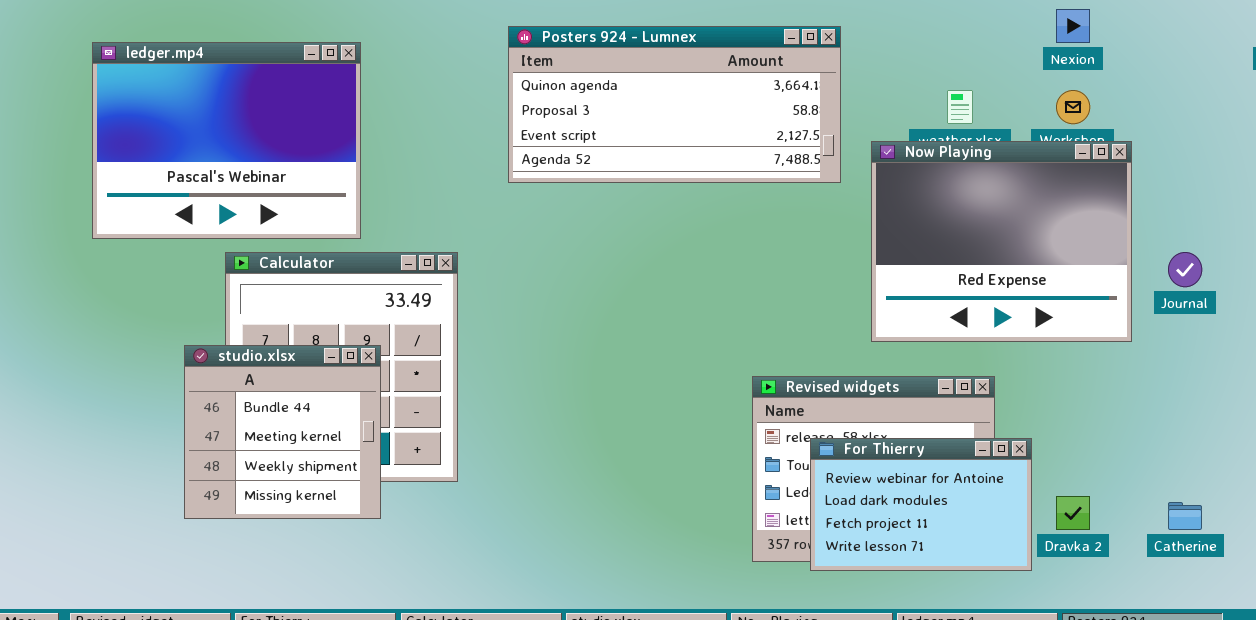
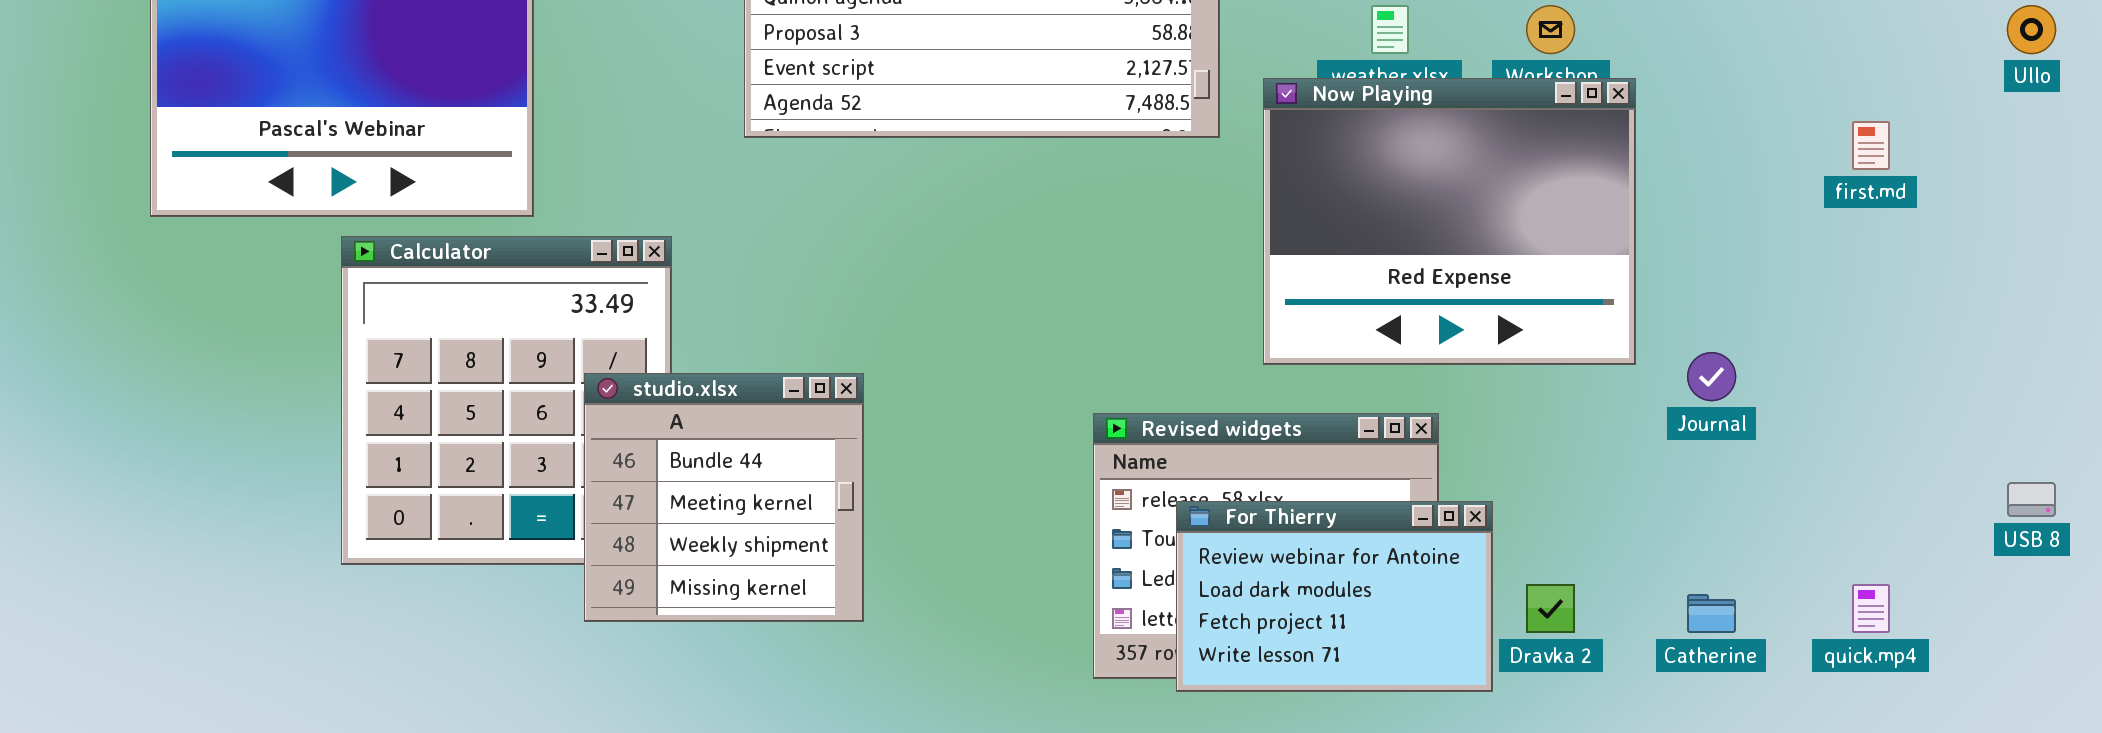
Journal: [1168,252,1202,287] -> [1687,352,1736,401], moved
studio.xlsx: [184,345,381,519] -> [584,373,864,622], moved

